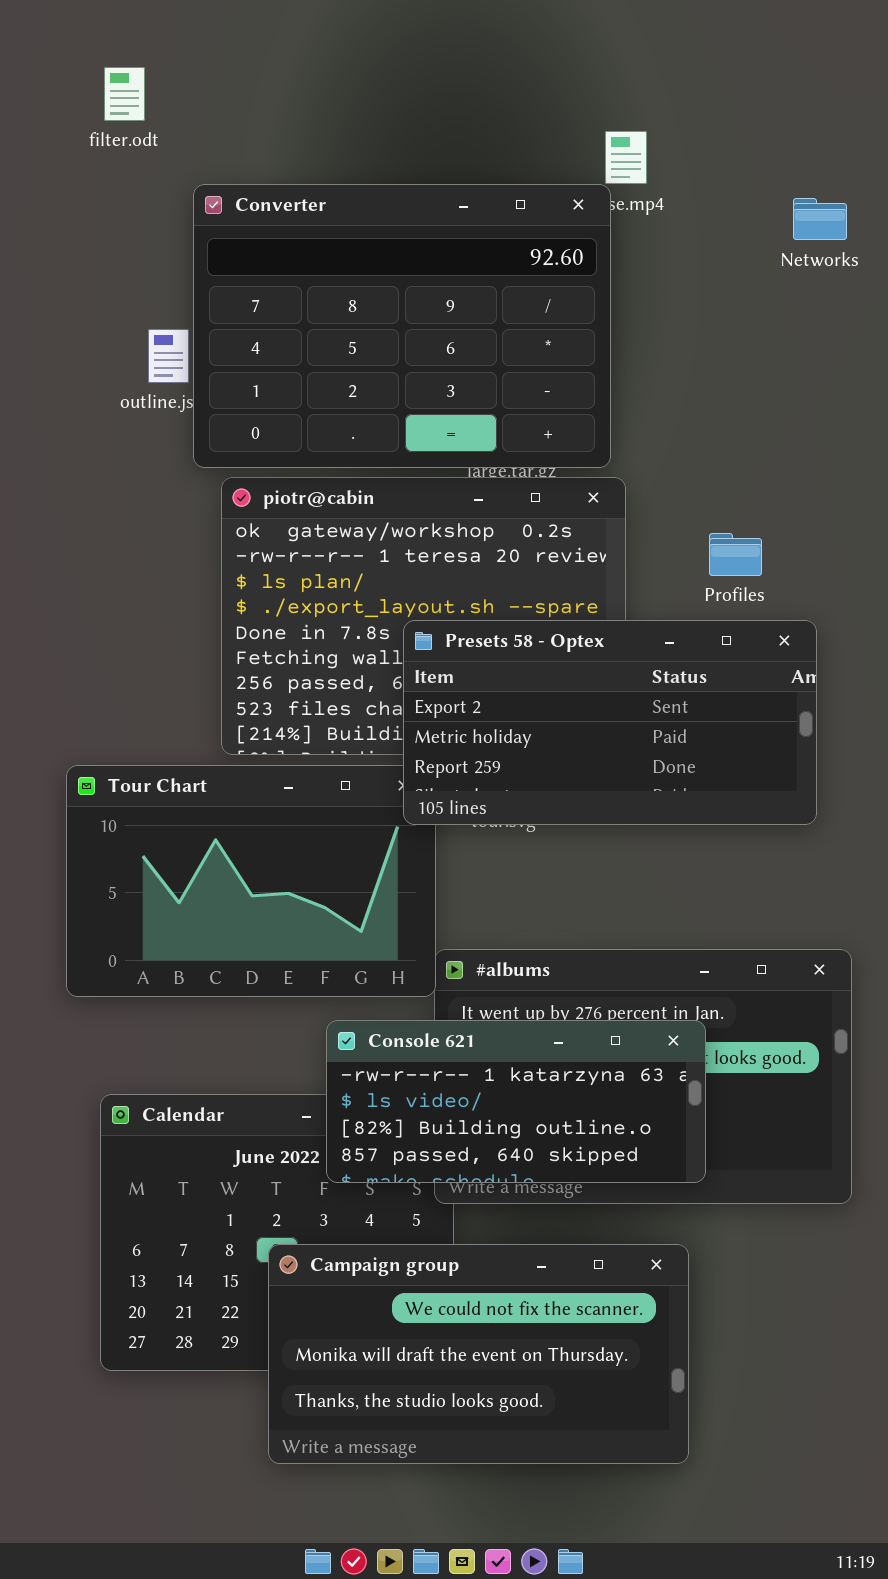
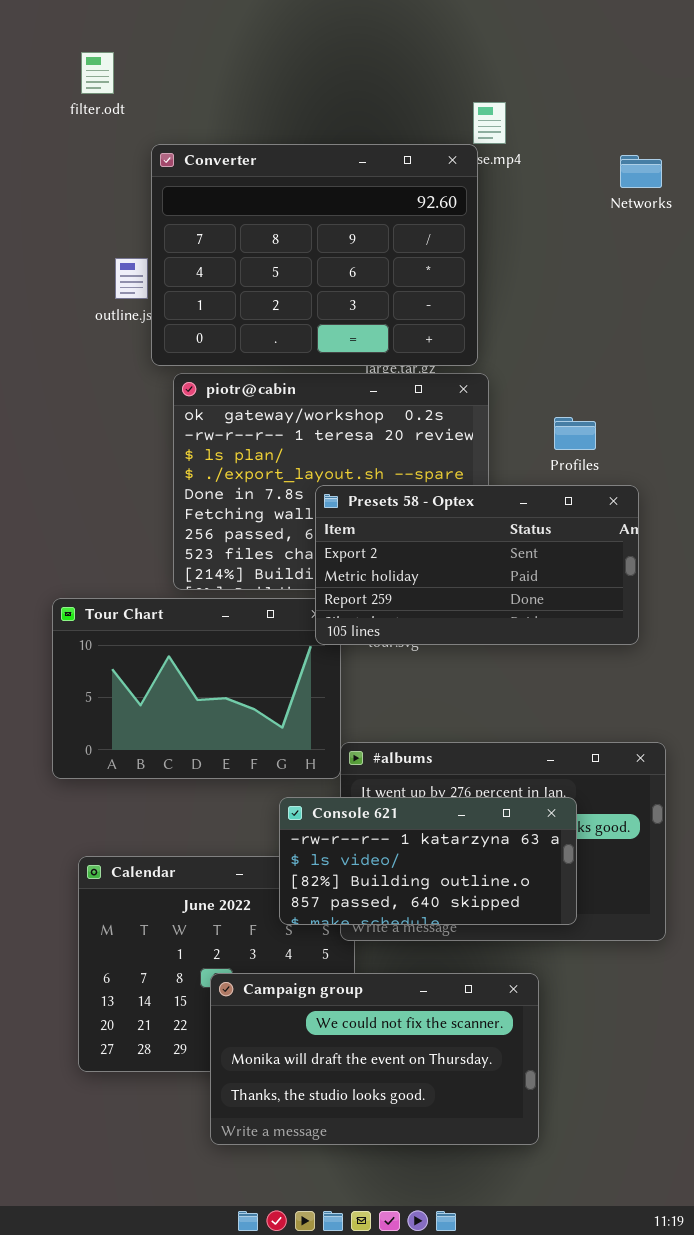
Console 621: [326,1020,706,1183] -> [279,797,577,925], moved

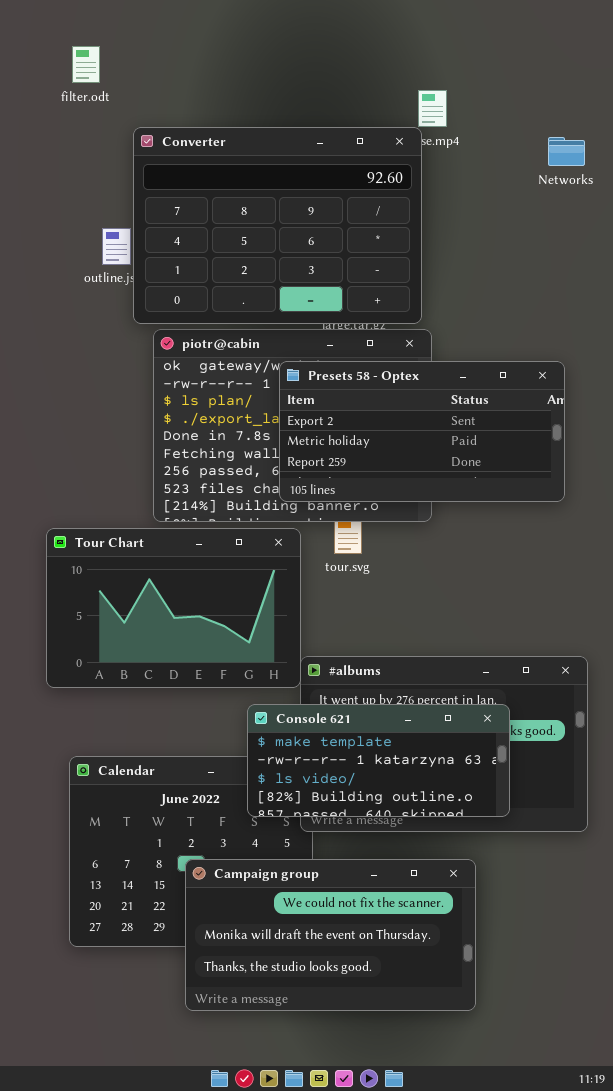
Presets 58 - Optex: [315,485,639,645] -> [279,361,565,502], moved
Console 621: [279,797,577,925] -> [247,704,510,817], scrolled up 1 row

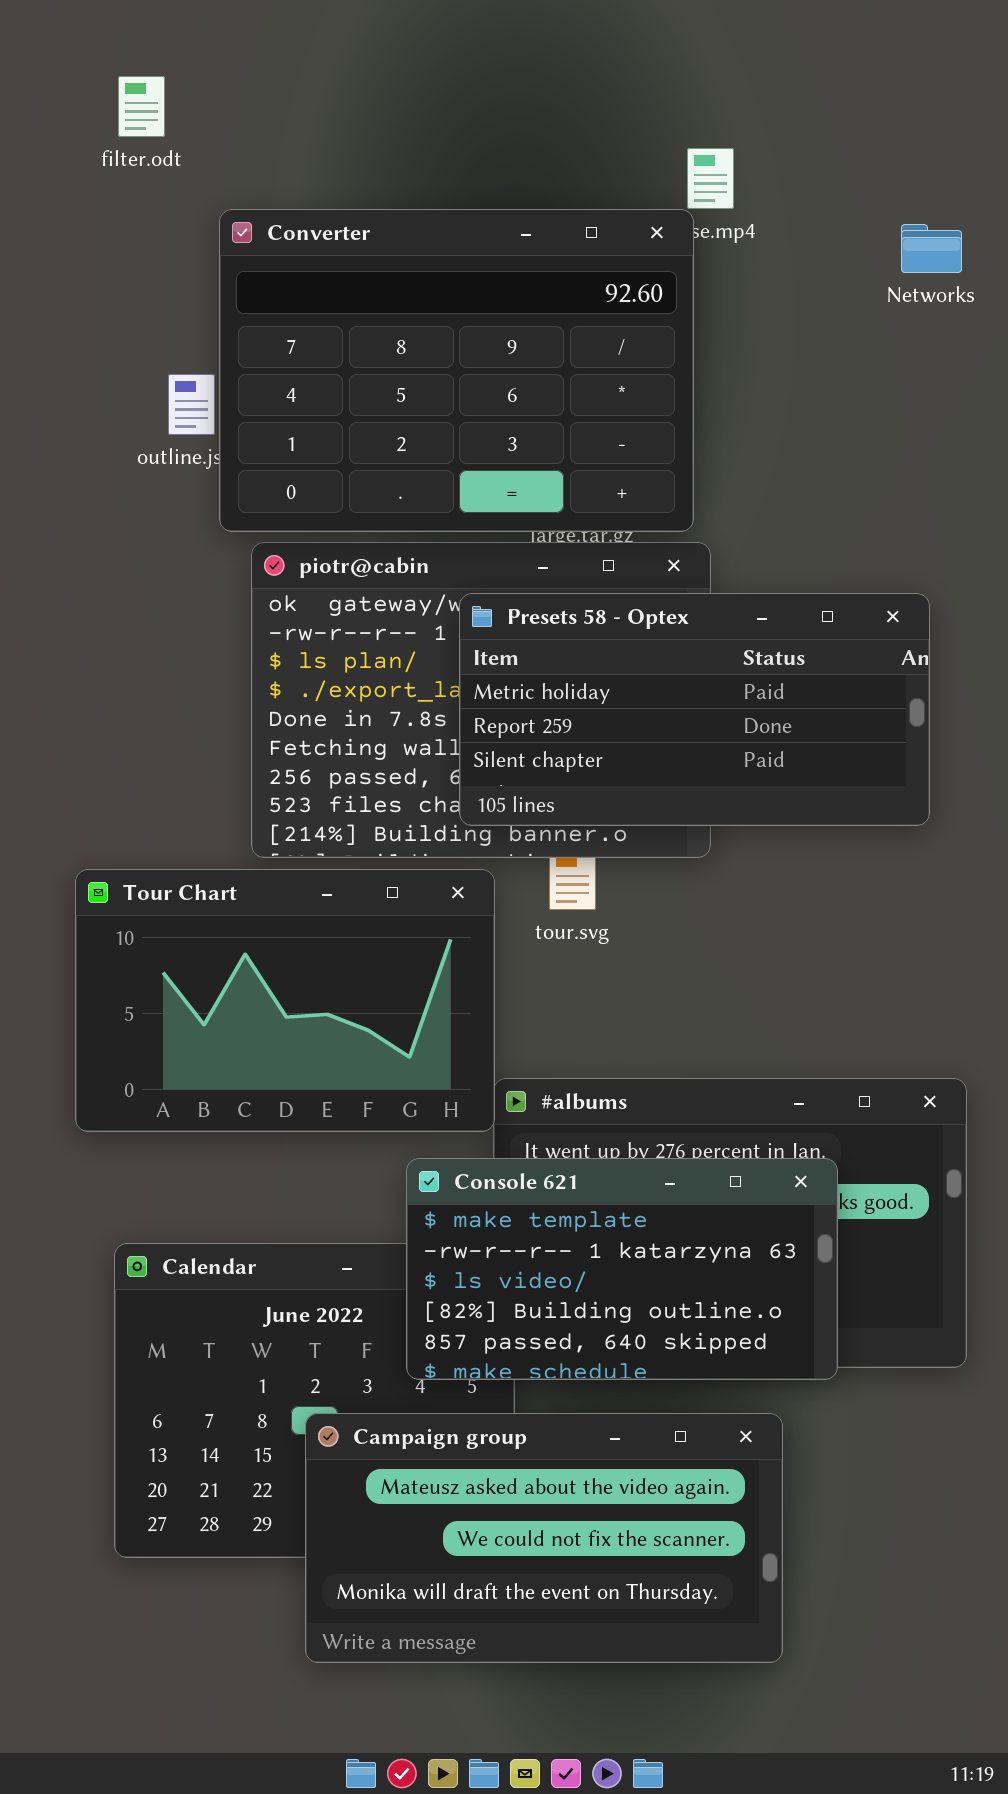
Presets 58 - Optex: [279,361,565,502] -> [459,593,930,826], scrolled down 1 row
Console 621: [247,704,510,817] -> [406,1158,838,1380], resized
Campaign group: [185,859,476,1011] -> [305,1413,783,1663], scrolled up 1 row

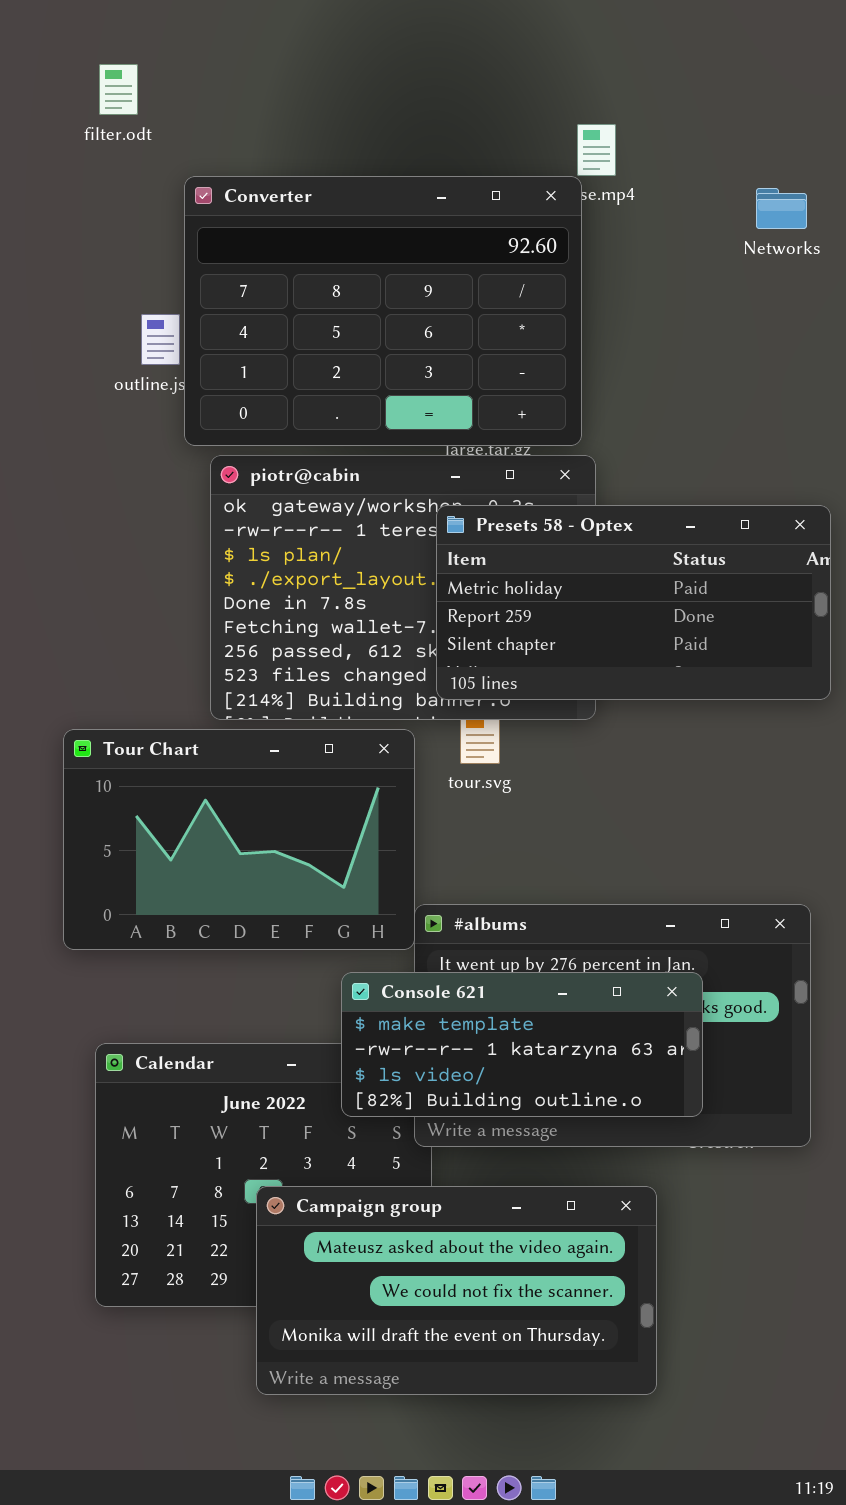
Presets 58 - Optex: [459,593,930,826] -> [436,505,831,700], moved
Console 621: [406,1158,838,1380] -> [341,972,703,1117], resized

